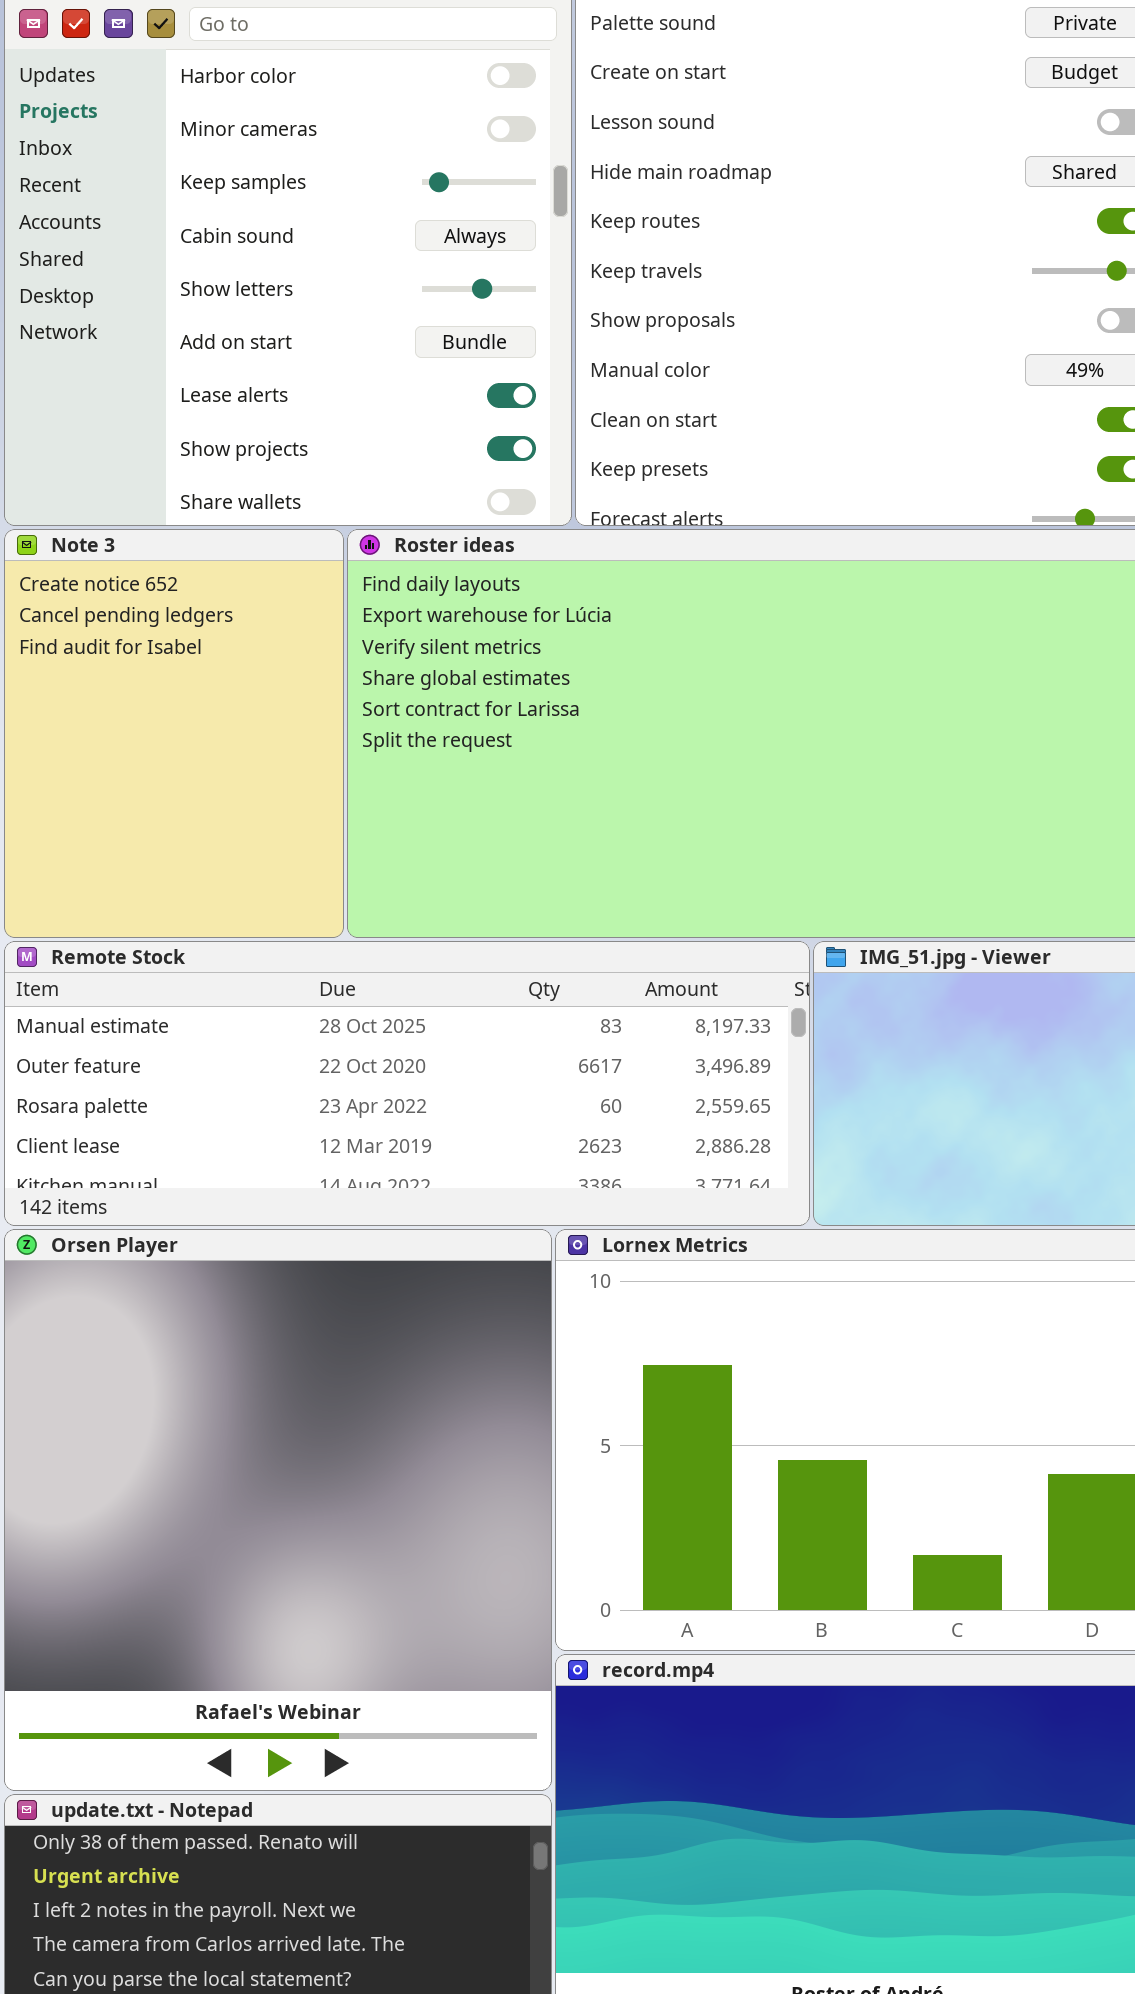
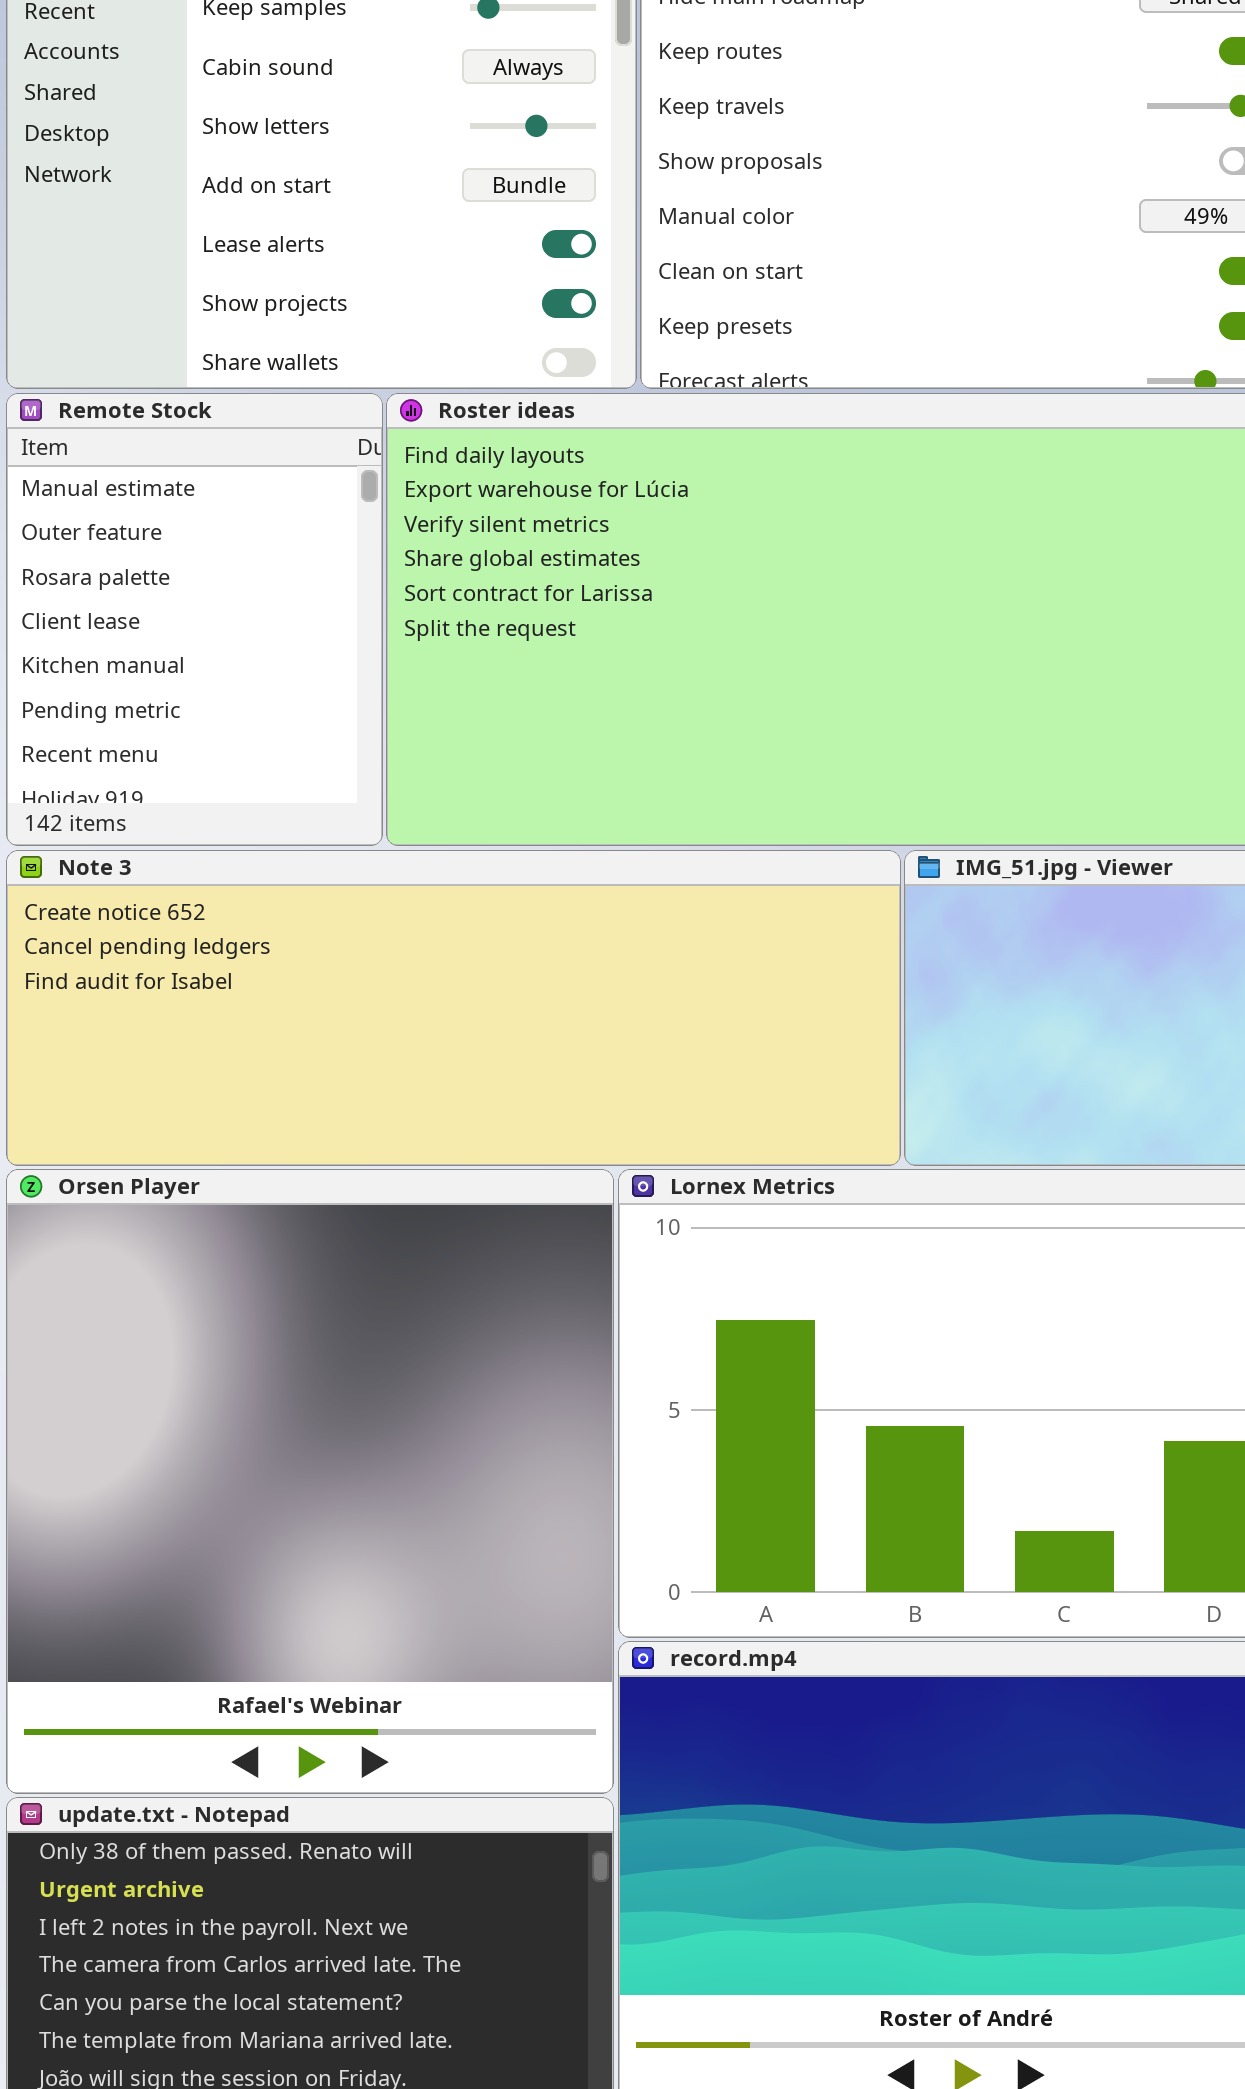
Note 3: [4,529,344,938] -> [6,850,901,1166], moved, resized
Remote Stock: [4,941,810,1226] -> [6,393,383,846], moved, resized

